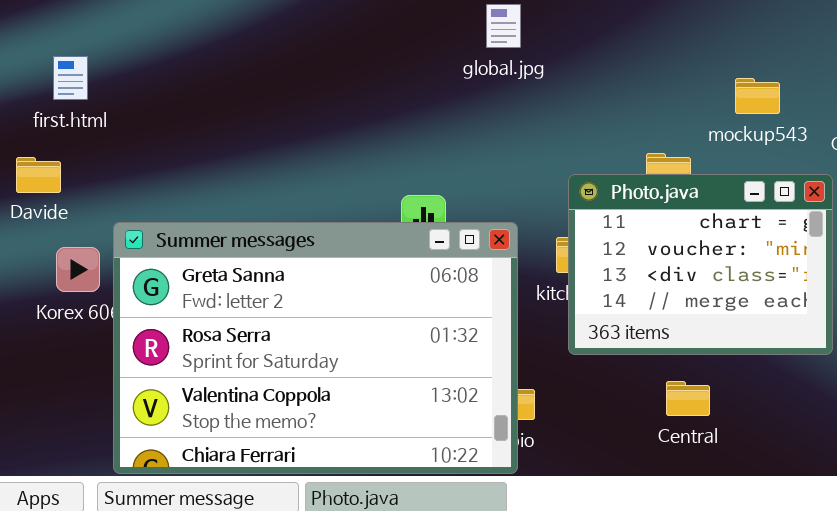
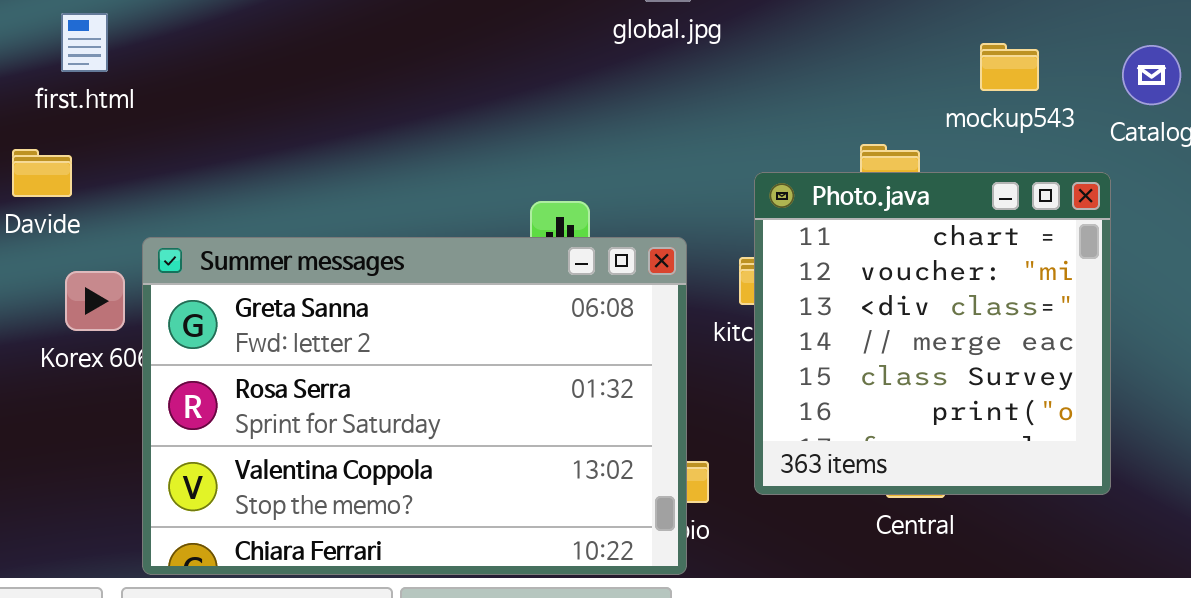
Photo.java: [568,174,833,355] -> [754,172,1111,495], resized

